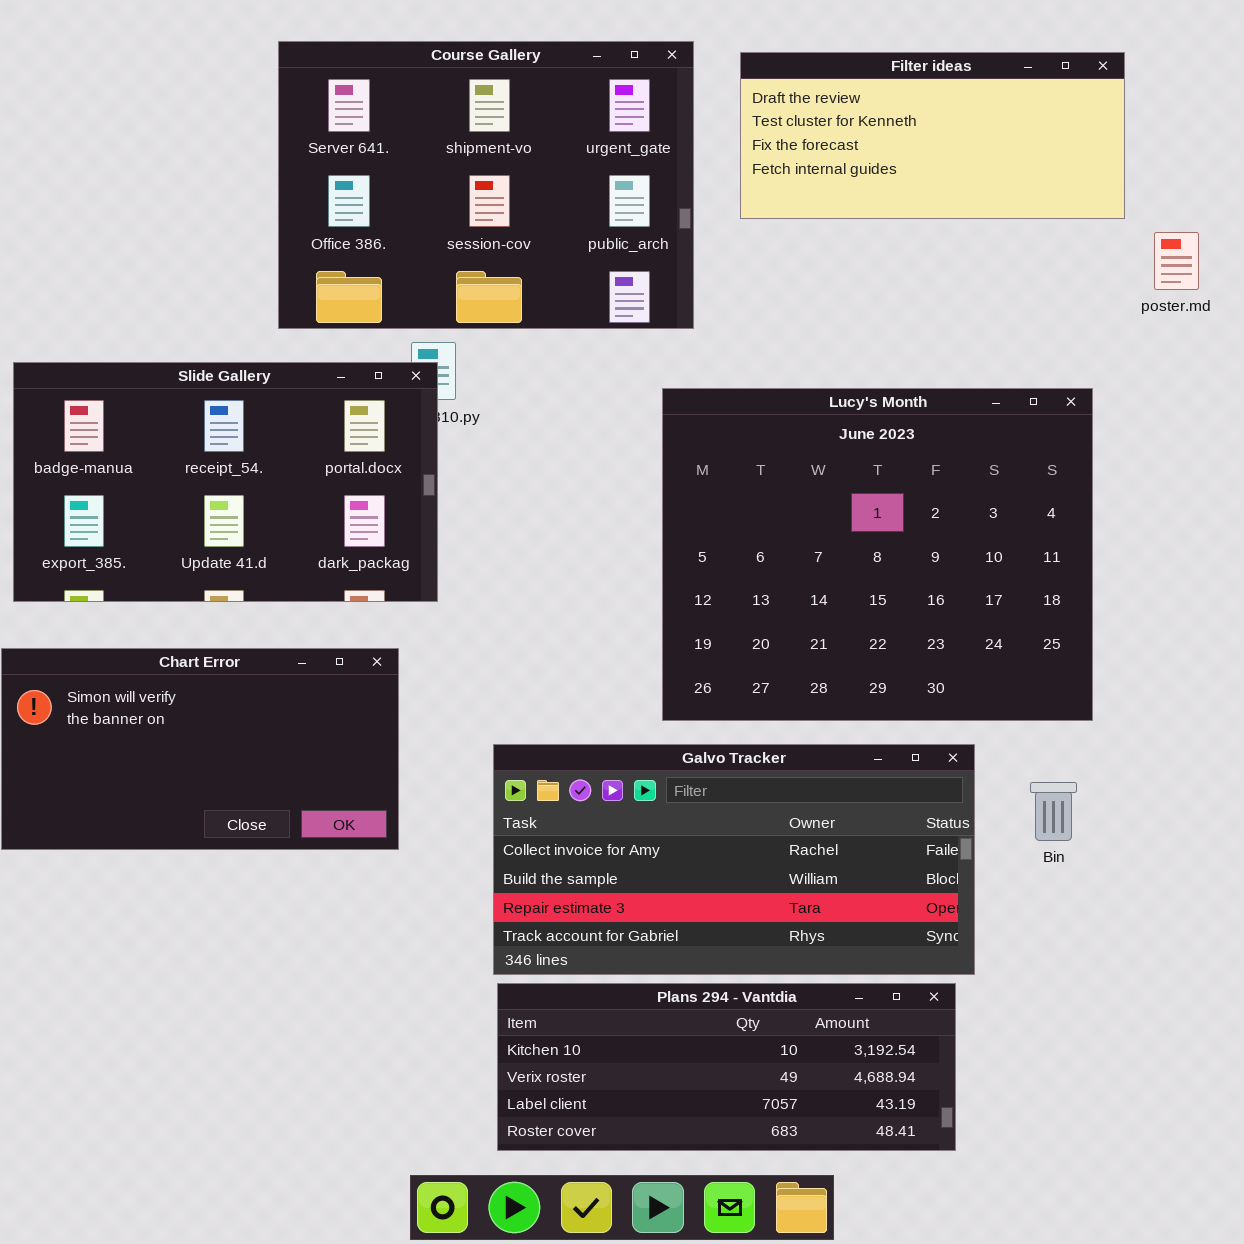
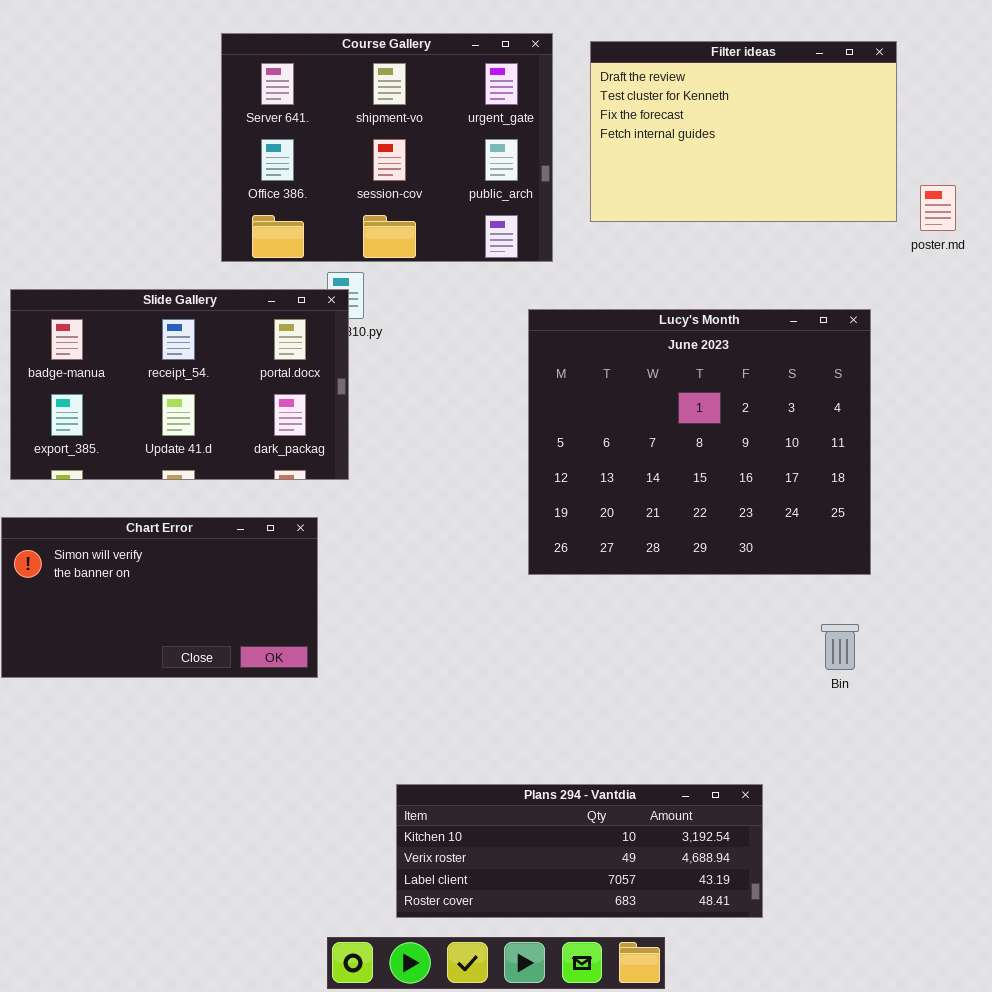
Filter ideas: [740,52,1125,219] -> [590,41,897,222], resized
Galvo Tracker: [493,744,975,975] -> none, closed

